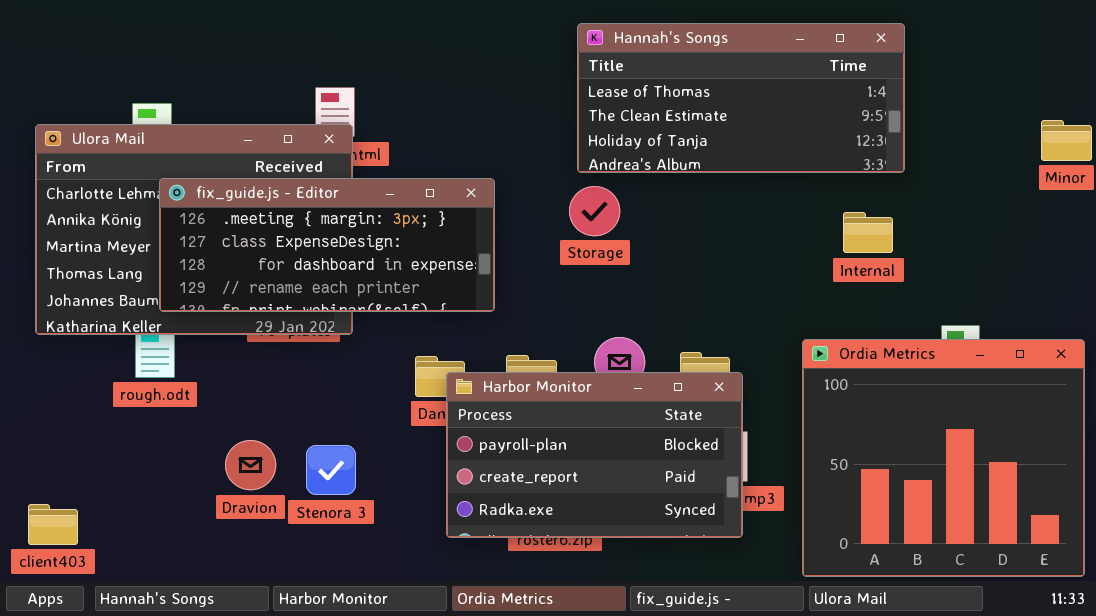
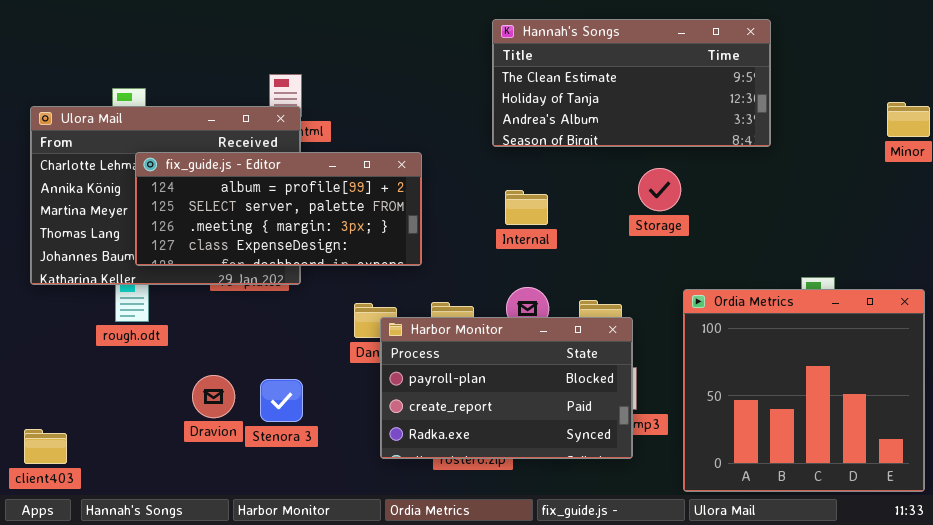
Hannah's Songs: [577,23,905,173] -> [492,19,771,147], scrolled down 1 row
fix_guide.js - Editor: [159,178,495,312] -> [135,152,422,266], scrolled up 2 rows
Storage: [569,186,620,236] -> [638,168,681,211], moved
Internal: [843,212,893,253] -> [505,190,548,225], moved

